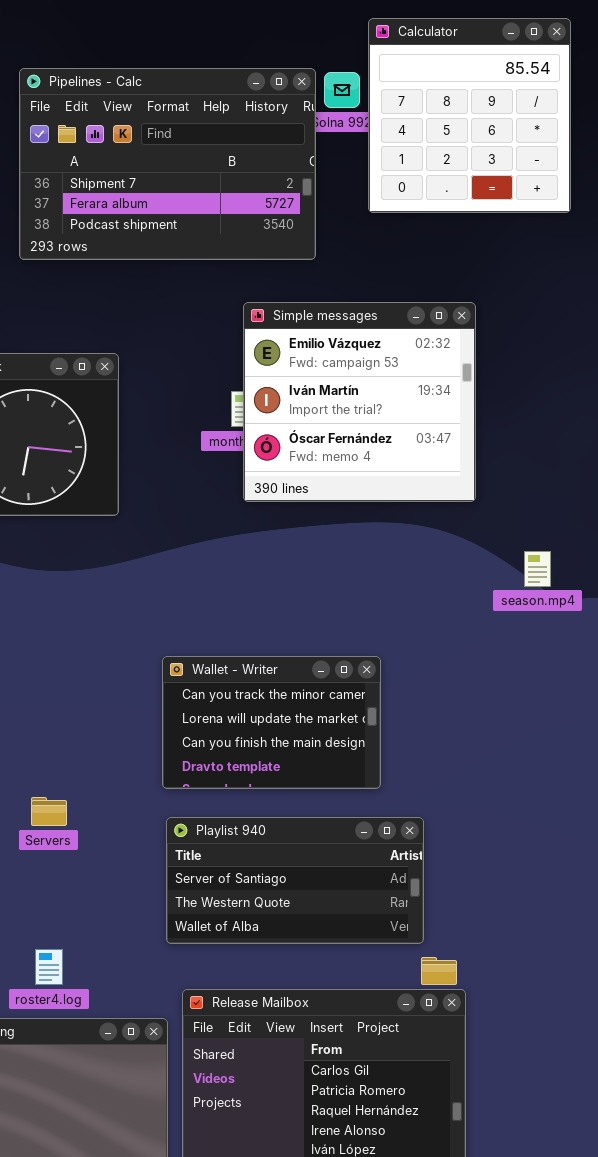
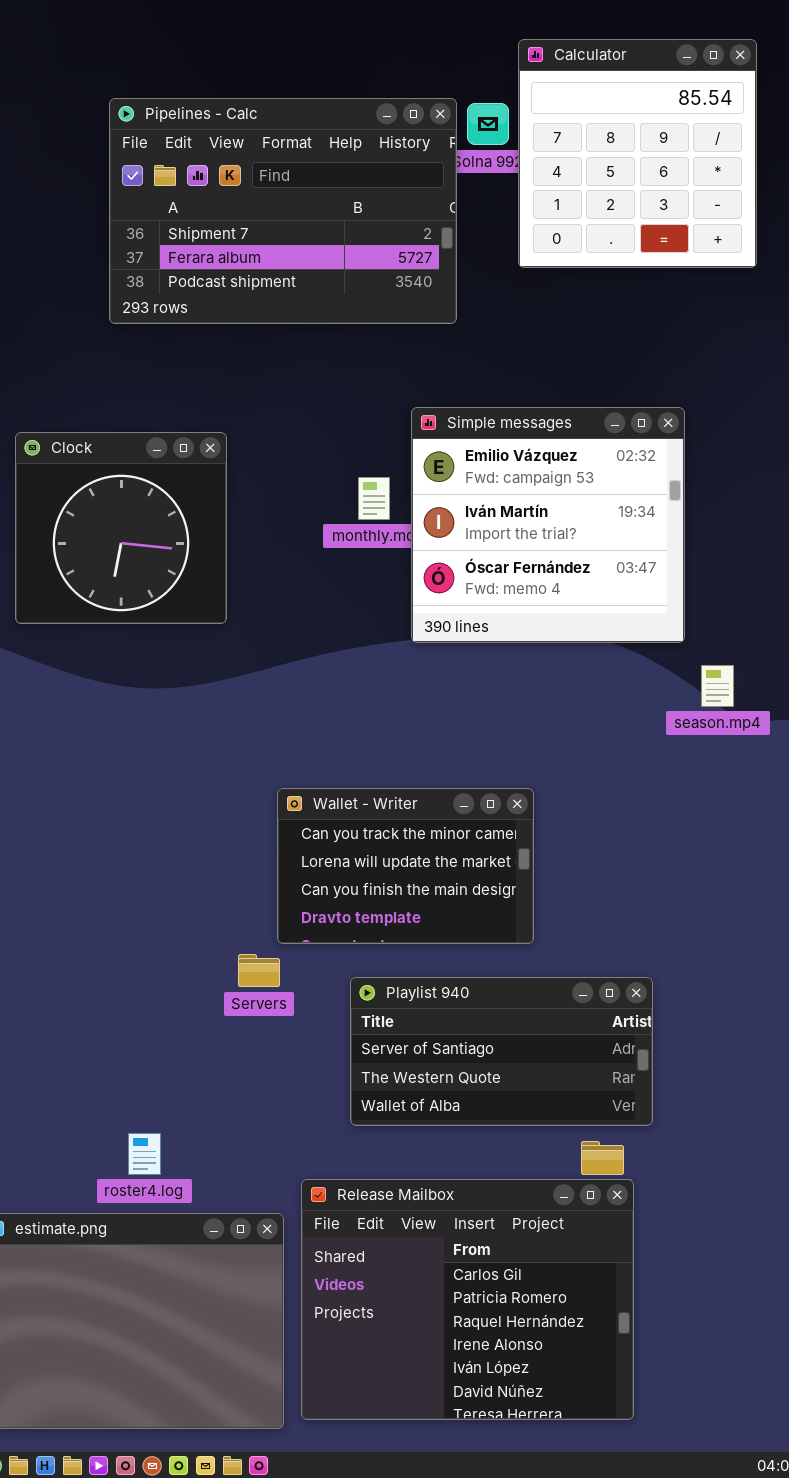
Simple messages: [243,302,476,502] -> [411,407,685,643], moved
Servers: [31,797,67,826] -> [238,954,280,987], moved
Playlist 940: [166,817,424,944] -> [350,977,653,1126], moved

